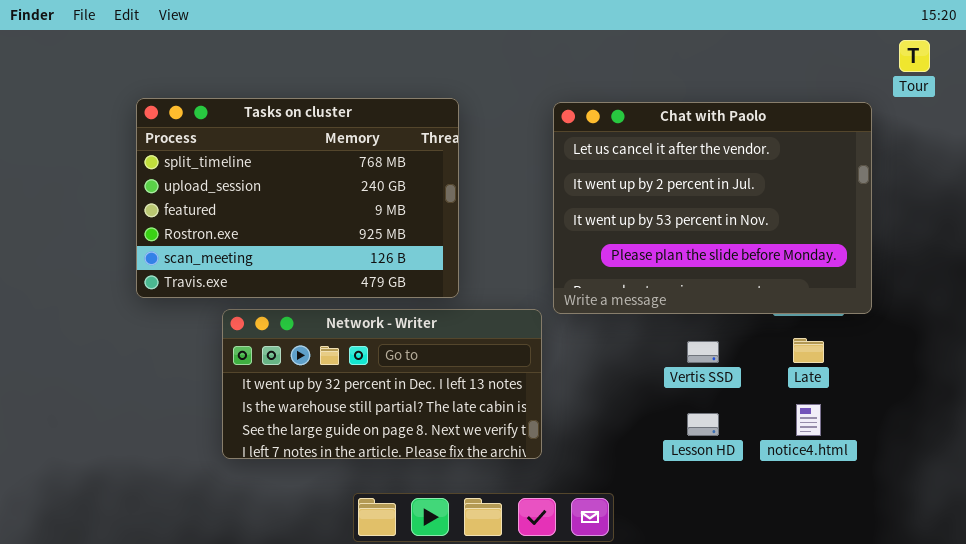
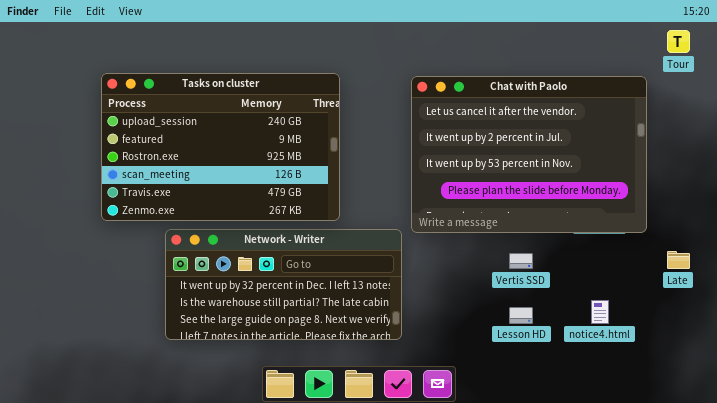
Tasks on cluster: [136,98,459,298] -> [101,73,340,221], scrolled down 1 row
Late: [793,338,824,363] -> [667,251,690,269], moved

